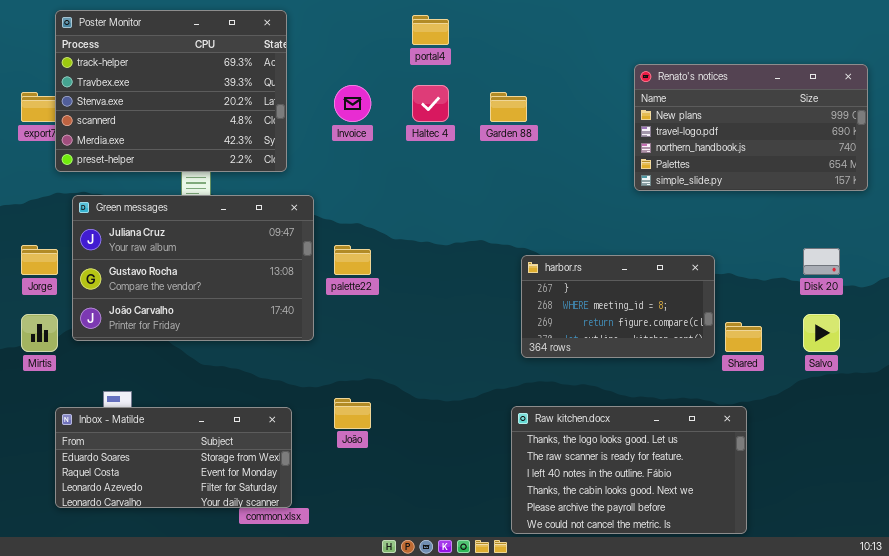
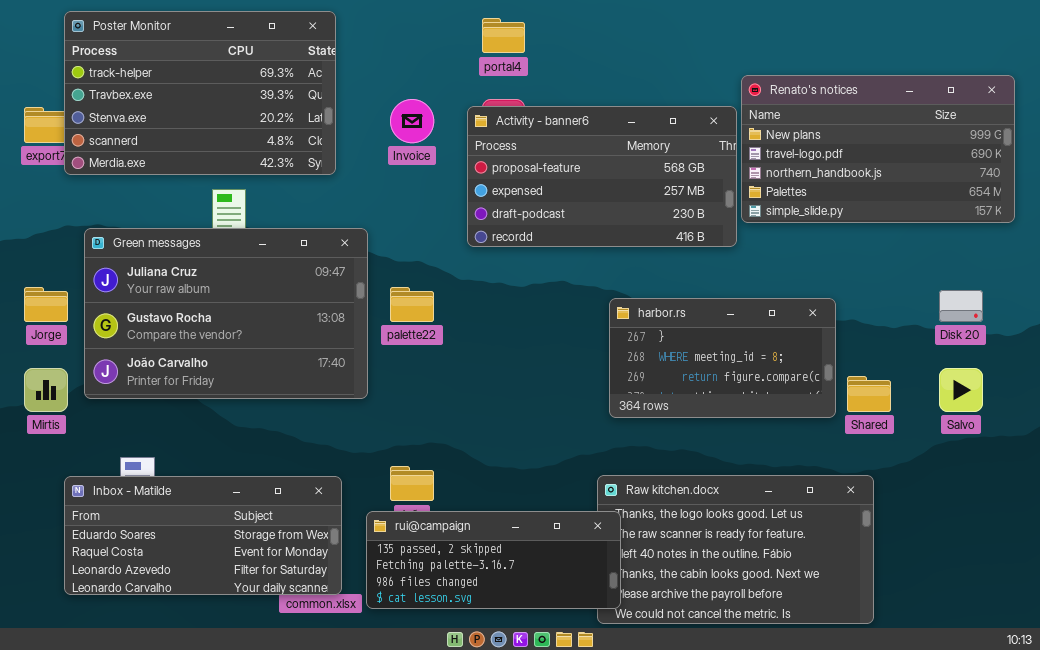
Poster Monitor: [55,10,287,172] -> [64,11,336,175], resized
Activity - banner6: none -> [467,106,737,247], opened
rui@campaign: none -> [366,511,621,609], opened

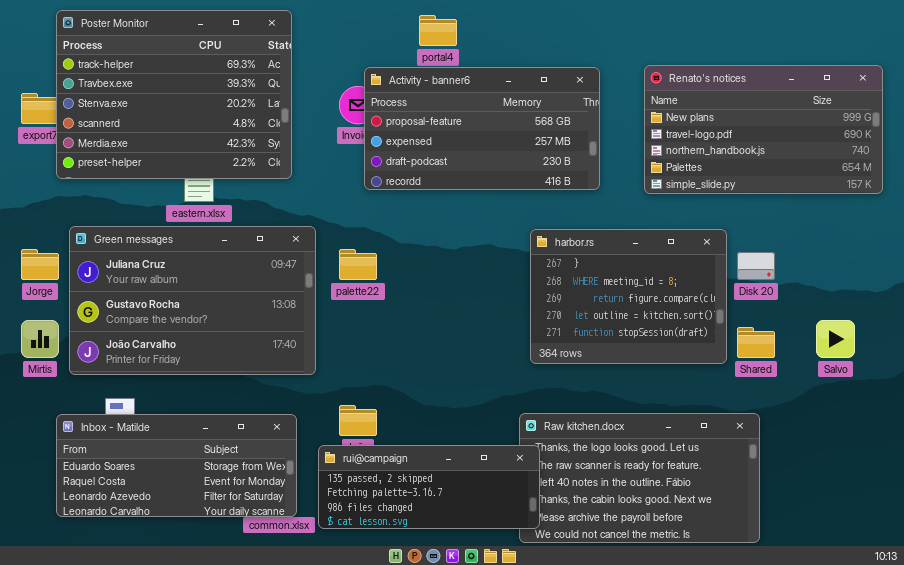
Poster Monitor: [64,11,336,175] -> [56,10,292,179], resized
Activity - banner6: [467,106,737,247] -> [364,67,600,190], moved
Green messages: [84,228,368,399] -> [69,226,316,375], moved
Disk 20: [939,290,983,322] -> [737,252,775,280], moved
harbor.rs: [609,298,836,418] -> [530,229,727,364], resized

